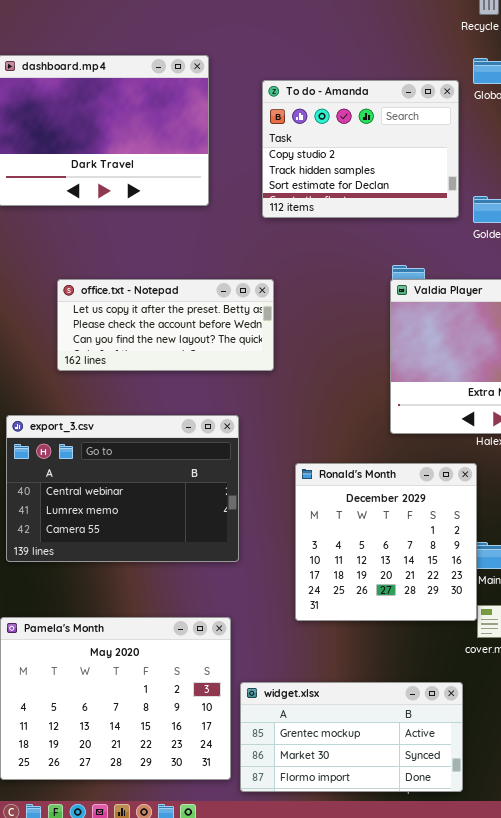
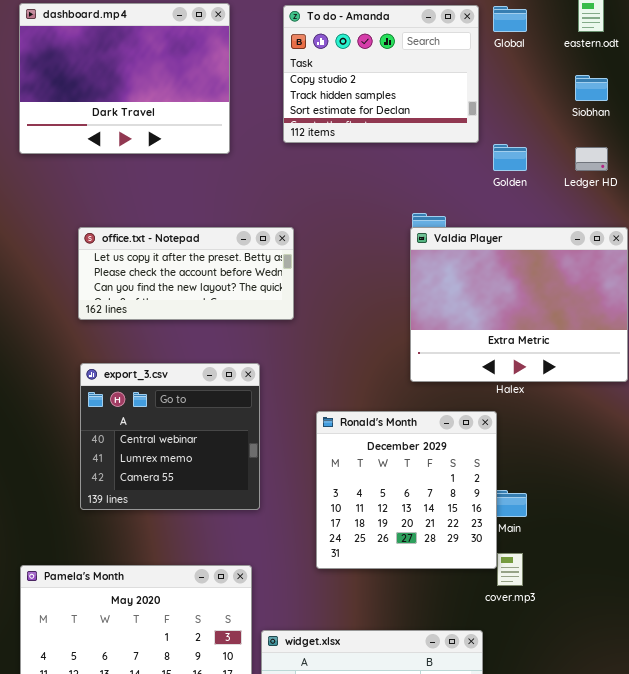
To do - Amanda: [262,80,459,218] -> [283,5,479,143], moved
export_3.csv: [6,415,239,562] -> [80,363,260,510], resized

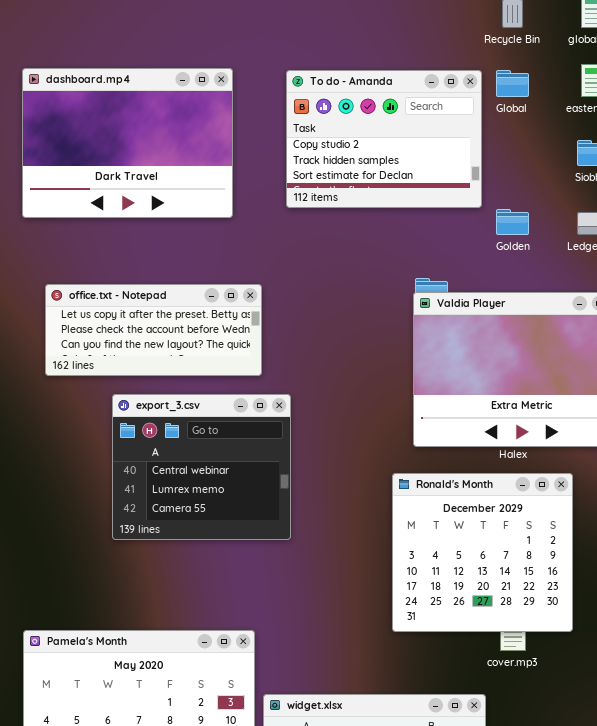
office.txt - Notepad: [78,227,294,320] -> [45,284,262,376], moved
export_3.csv: [80,363,260,510] -> [112,394,291,540], moved
Ronald's Month: [316,411,497,569] -> [392,473,573,632], moved

